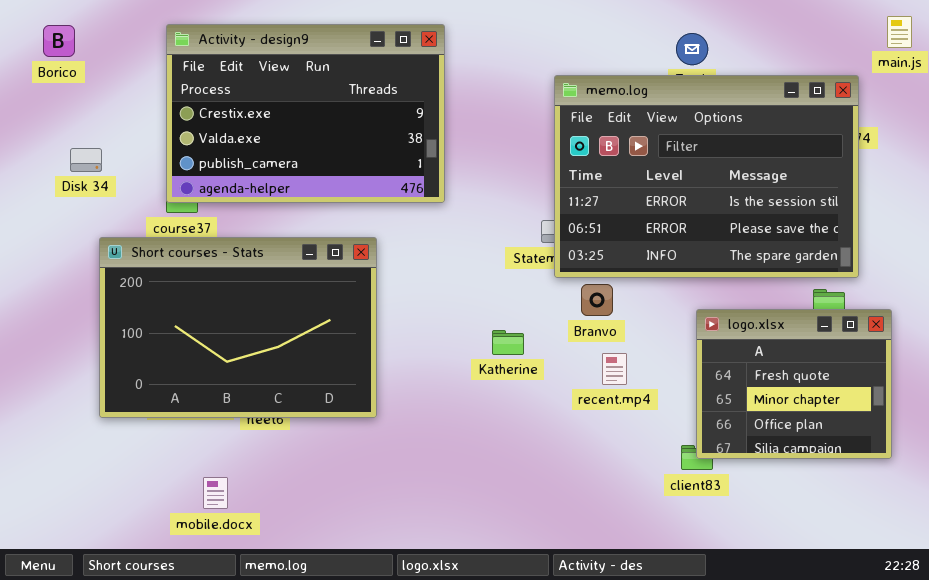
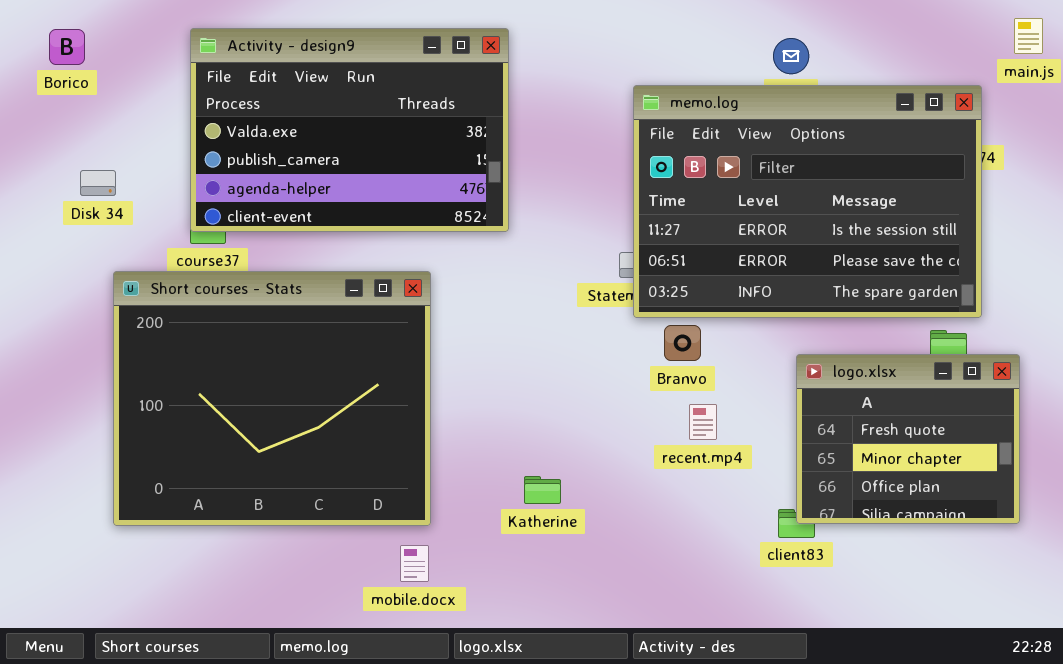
Activity - design9: [166,24,445,203] -> [190,28,509,232], scrolled down 1 row
Short courses - Stats: [99,237,377,418] -> [113,271,431,526], resized
Katherine: [492,330,524,355] -> [524,476,561,504], moved
mobile.docx: [203,477,228,509] -> [400,545,429,582], moved

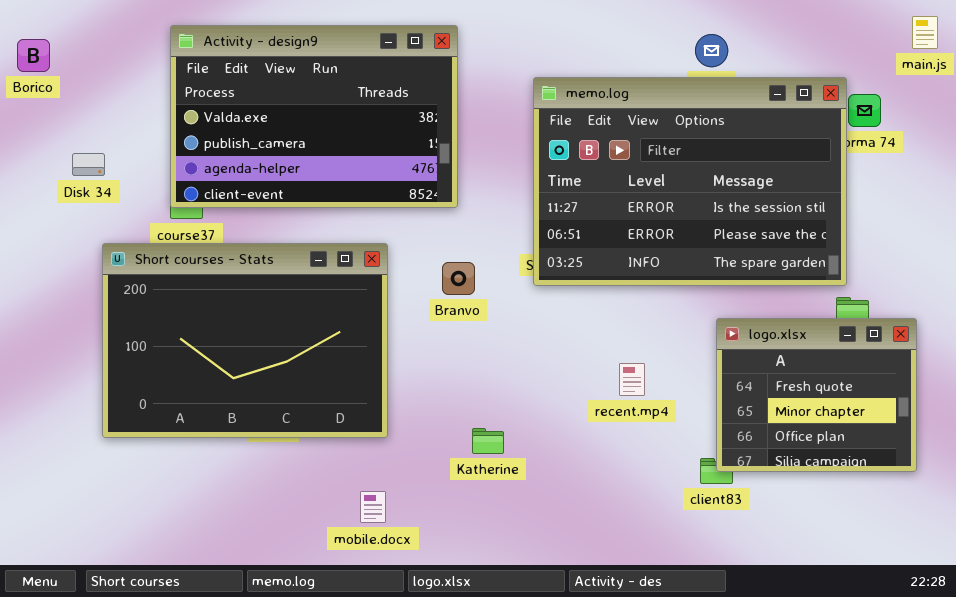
Borico: [49,29,85,65] -> [17,39,50,72], moved
memo.log: [633,85,982,318] -> [533,77,847,286], moved
Short courses - Stats: [113,271,431,526] -> [102,243,388,438], resized
Branvo: [664,325,701,361] -> [442,262,475,295], moved

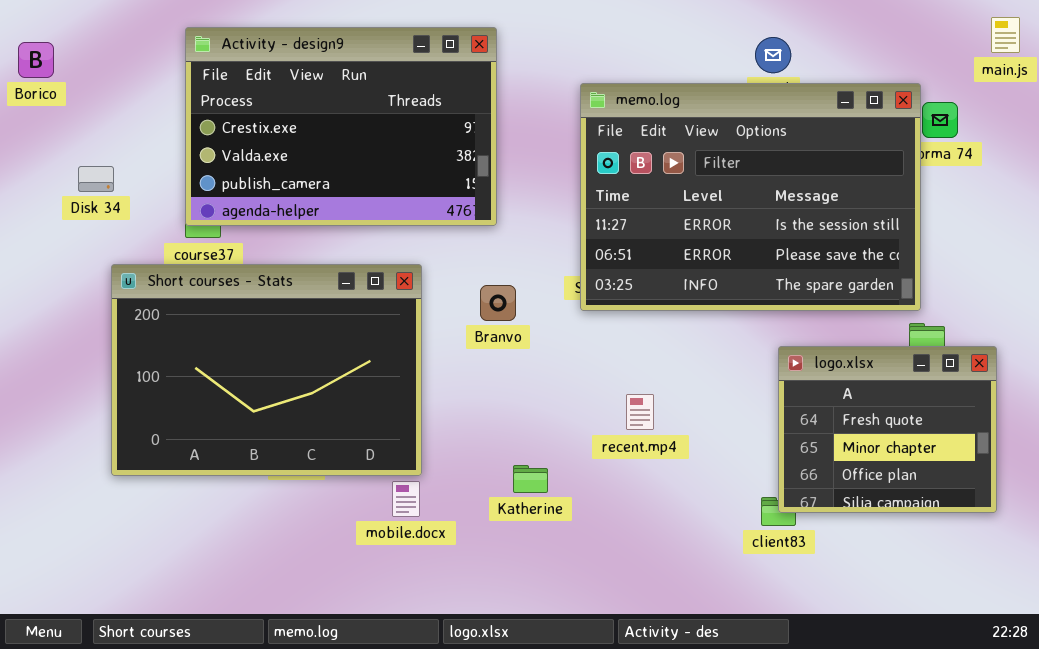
Activity - design9: [170,25,458,208] -> [185,27,497,226], scrolled up 1 row
recent.mp4: [619,363,645,396] -> [626,394,654,430], moved
mobile.docx: [360,491,386,523] -> [392,481,420,517], moved

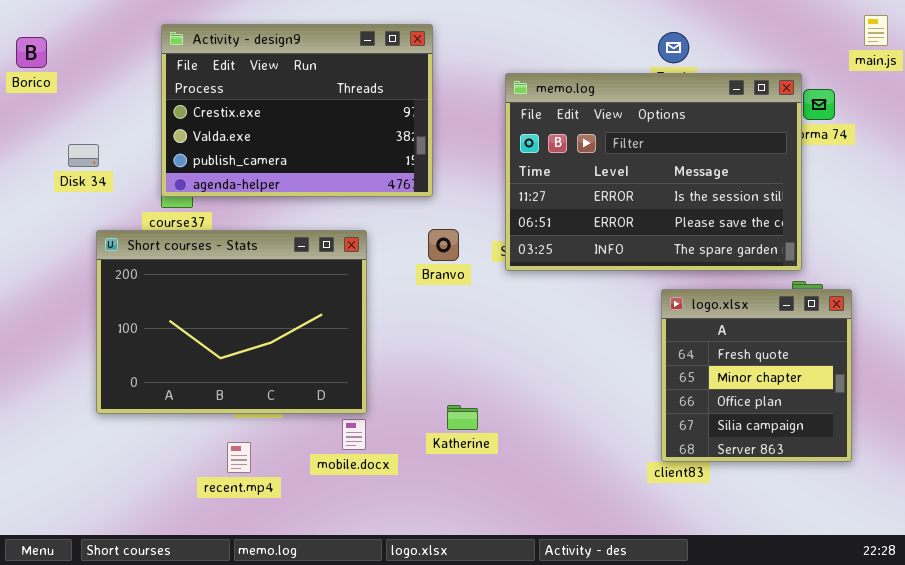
Branvo: [480,285,516,321] -> [428,229,459,261], moved
logo.xlsx: [778,346,997,513] -> [661,289,852,462], moved, resized
recent.mp4: [626,394,654,430] -> [227,442,251,473], moved

